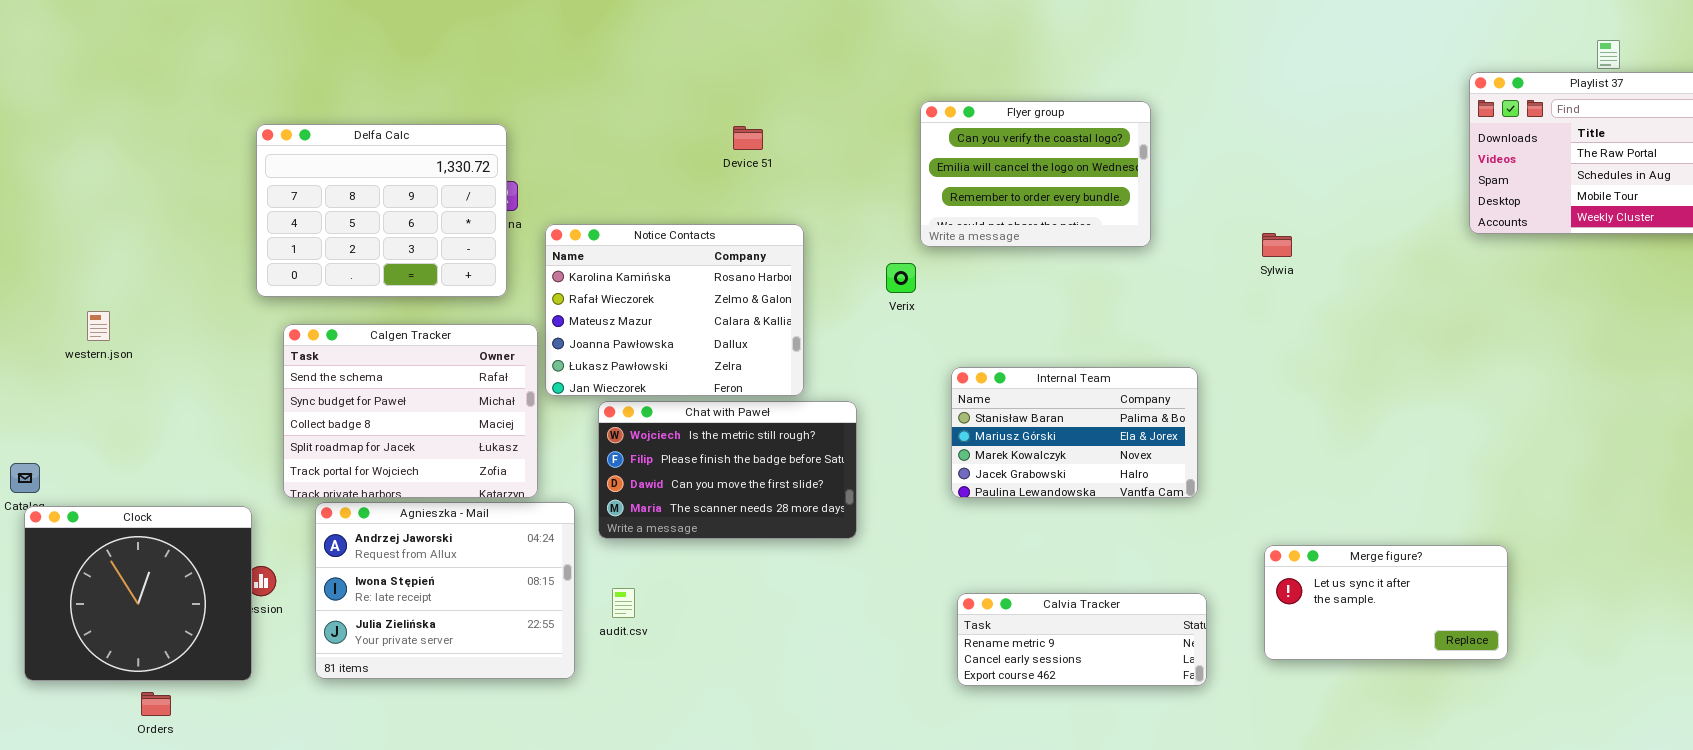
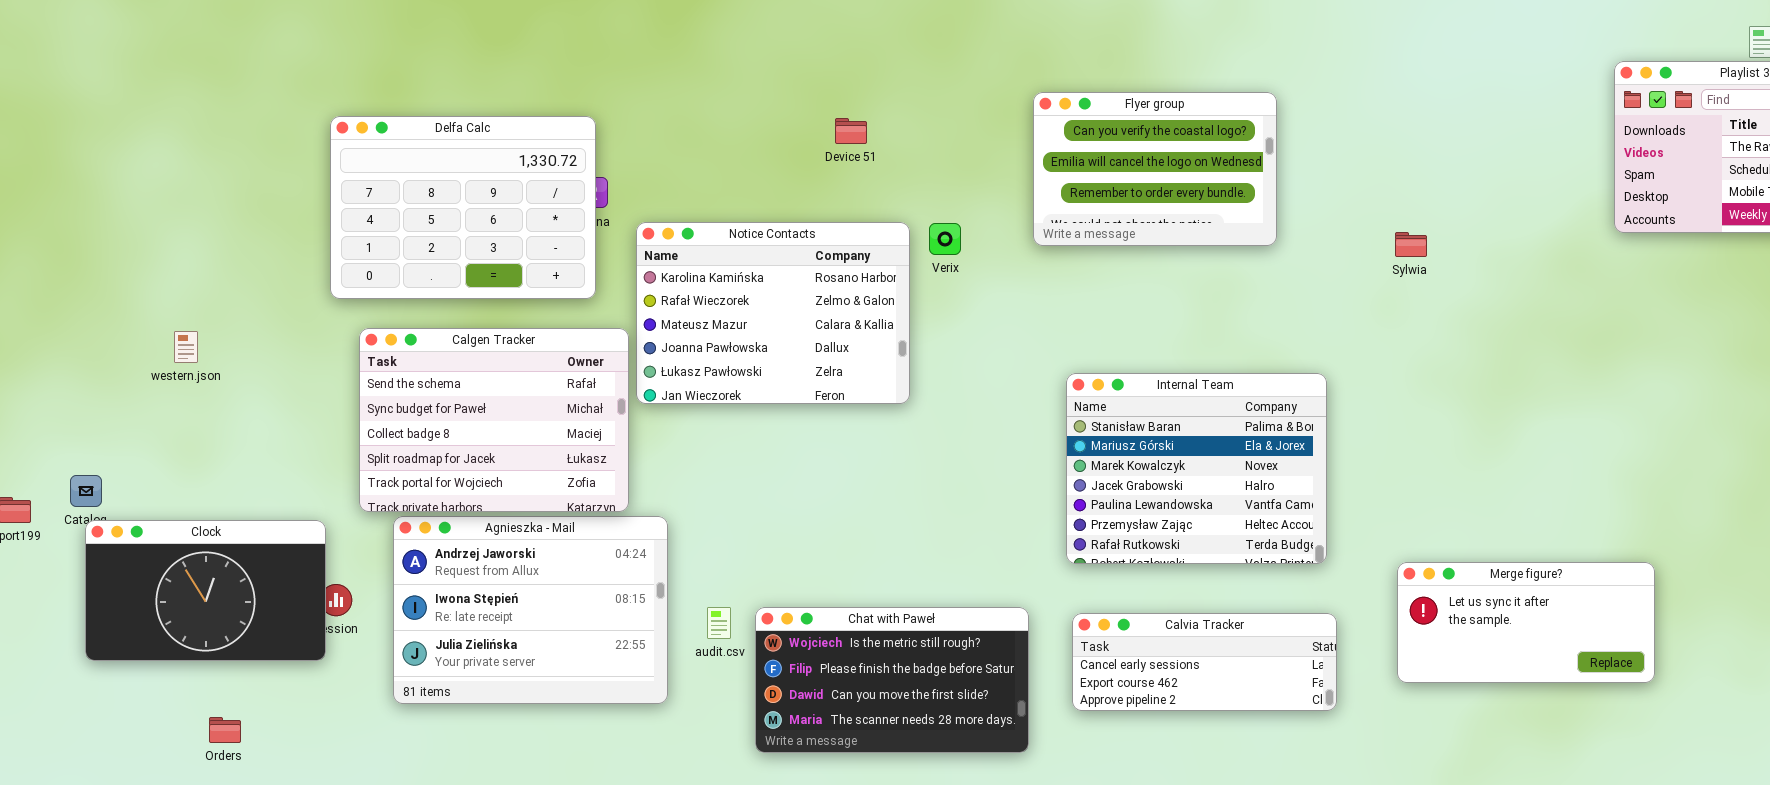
Verix: [886,263,916,293] -> [929,223,961,255], moved
western.json: [87,311,110,341] -> [174,331,198,363], moved
Internal Team: [951,367,1198,498] -> [1066,373,1327,564], resized
Chat with Paweł: [598,401,857,539] -> [755,607,1029,753], moved
Clock: [24,506,252,681] -> [85,520,326,661], resized
Calvia Tracker: [957,593,1207,686] -> [1072,613,1337,711], scrolled down 1 row

